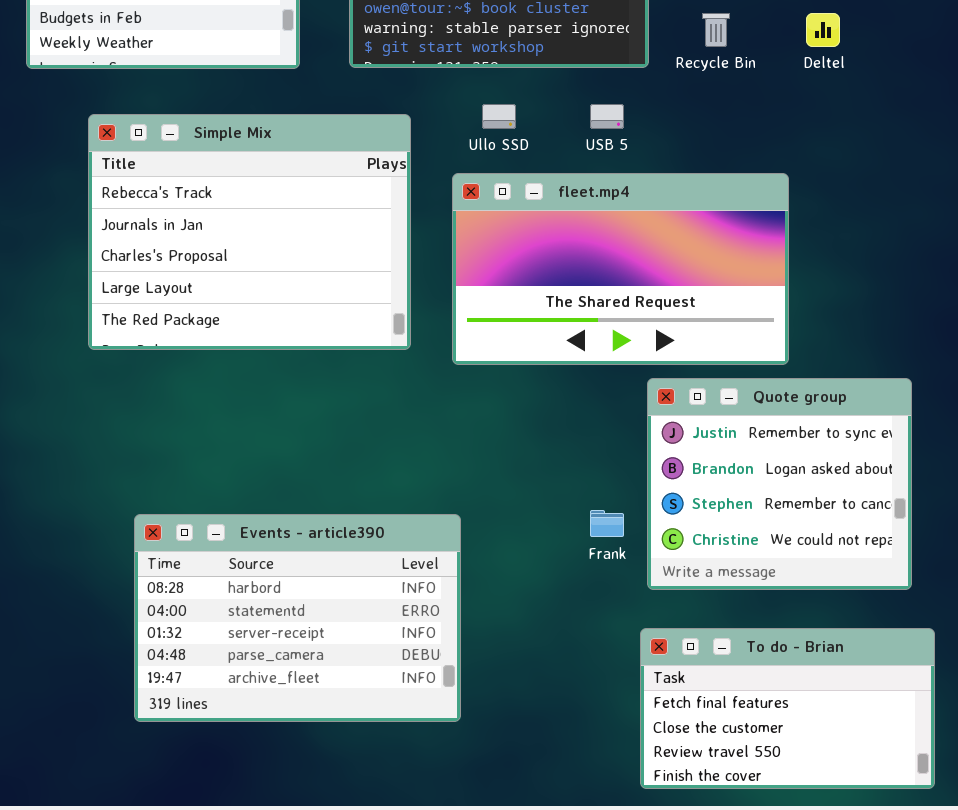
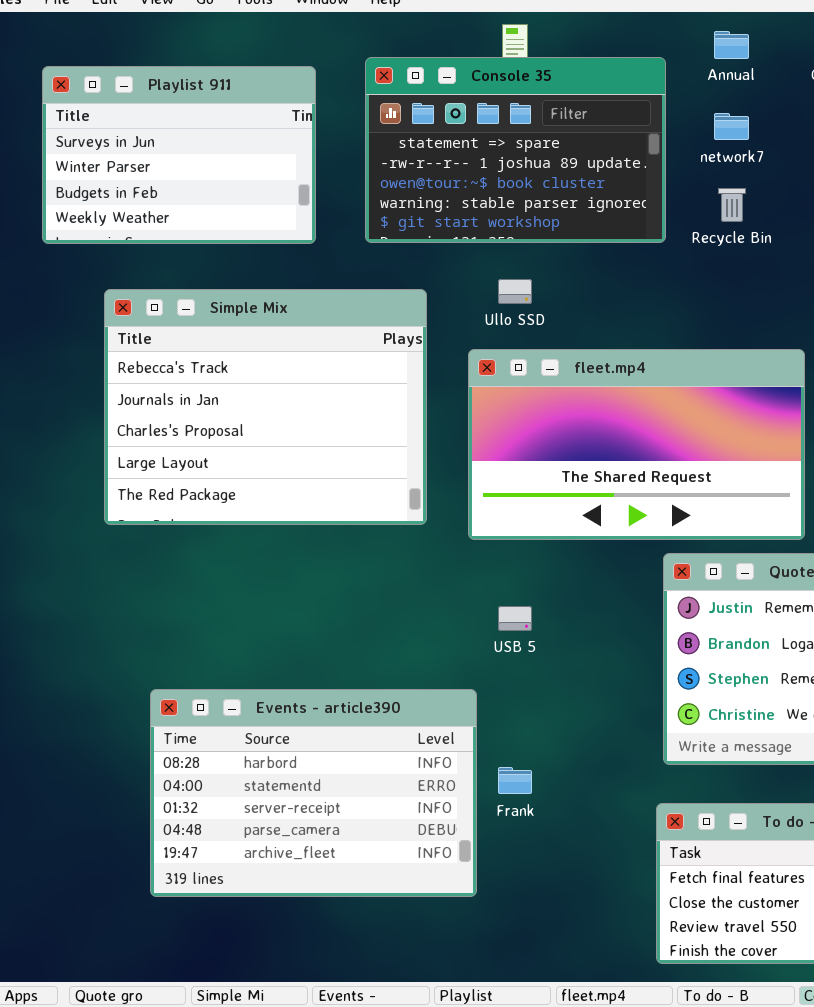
USB 5: [590,104,624,129] -> [498,606,532,631], moved
Frank: [590,510,624,537] -> [498,767,532,794], moved

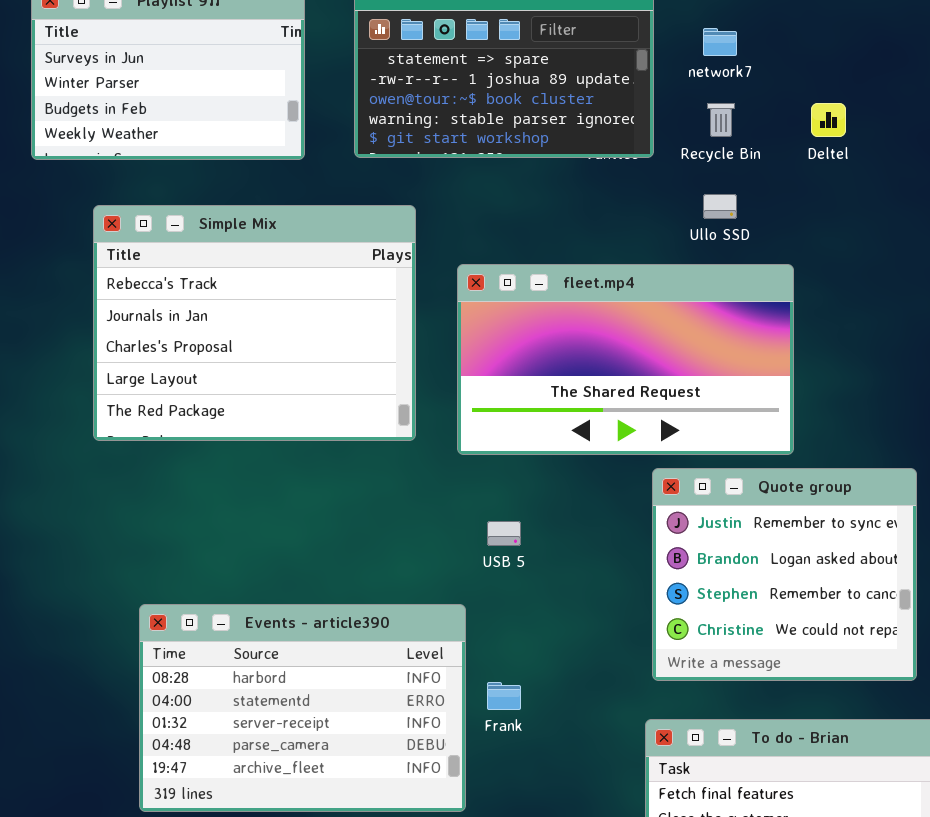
Ullo SSD: [498,279,532,304] -> [703,194,737,219], moved

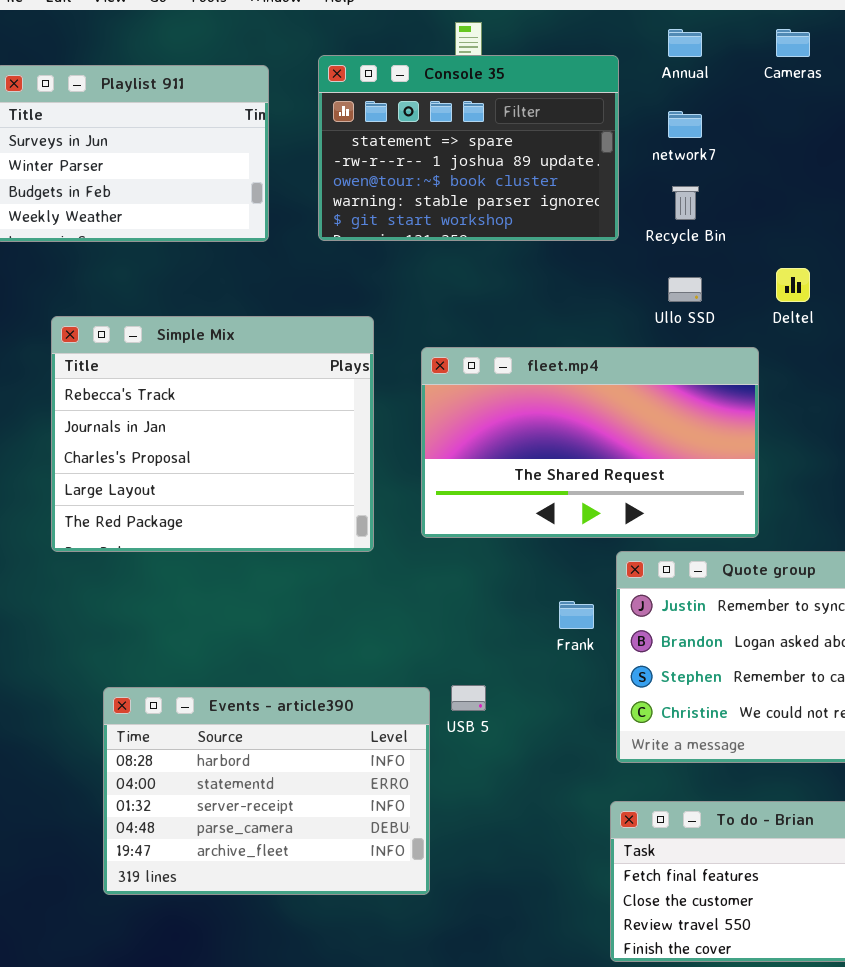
Deltel: [811,103,846,137] -> [776,268,810,302], moved
Simple Mix: [93,205,416,441] -> [51,316,374,552], moved
USB 5: [487,521,521,546] -> [451,685,486,711], moved
Frank: [487,682,521,710] -> [559,601,594,629], moved

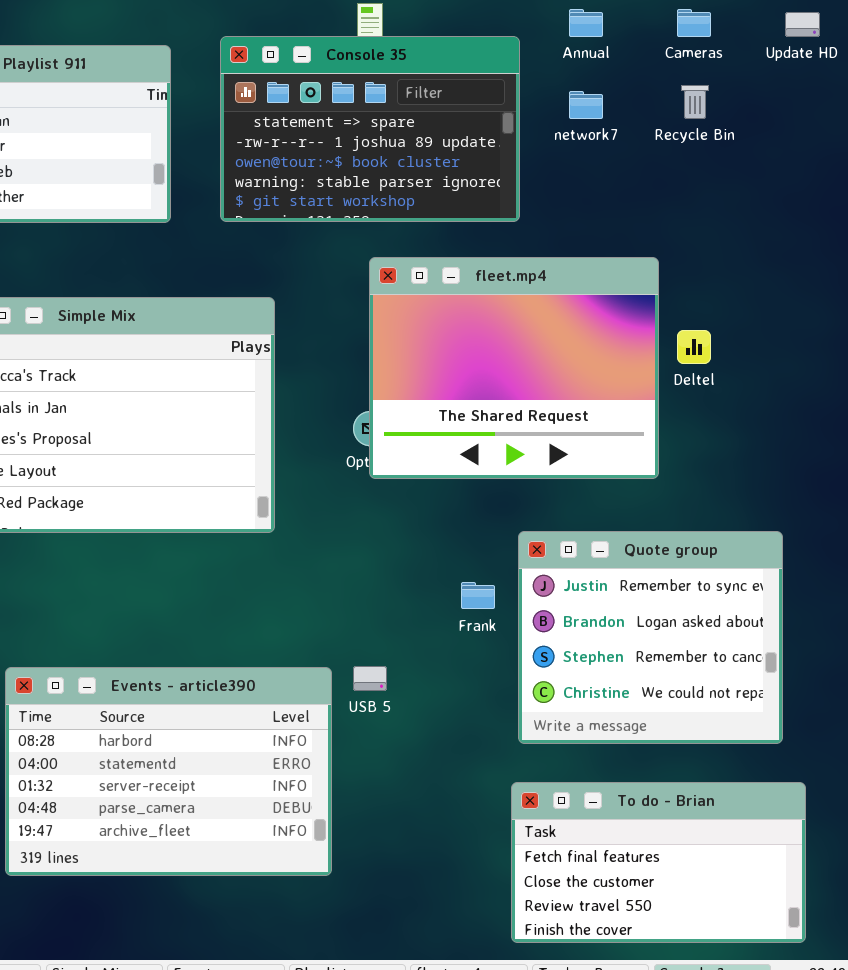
Recycle Bin: [672,186,699,220] -> [681,85,709,119], moved
Deltel: [776,268,810,302] -> [677,330,711,364], moved
fleet.mp4: [421,347,759,538] -> [369,257,659,479], moved, resized

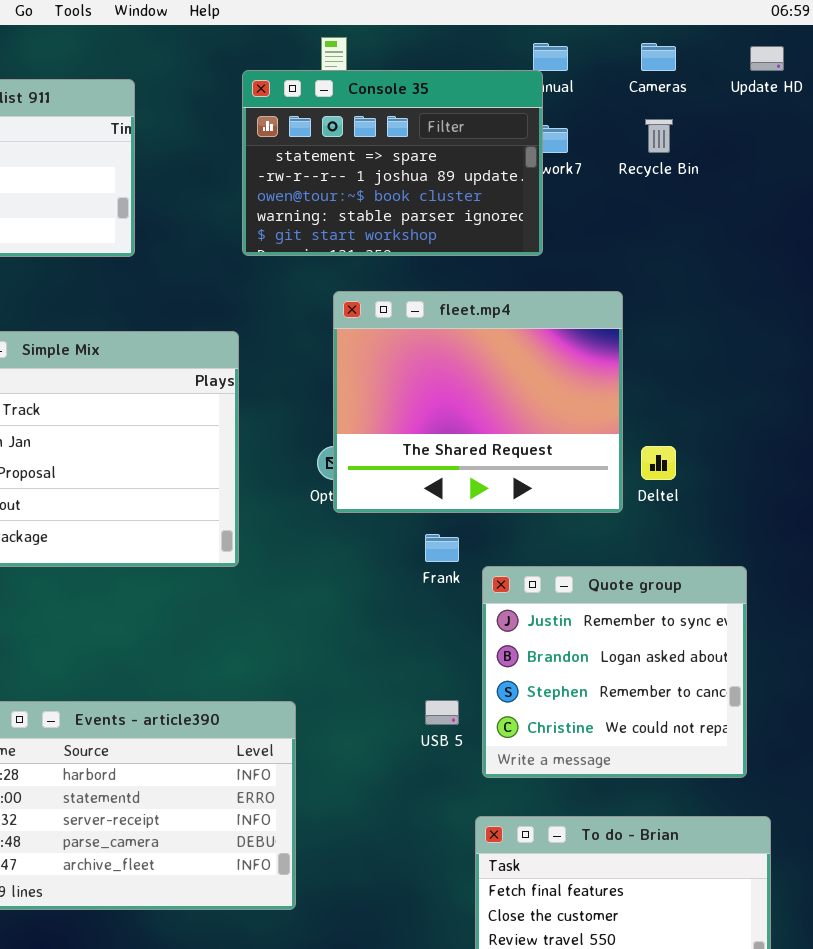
Console 35: [220,36,520,222] -> [242,70,543,256], moved
Deltel: [677,330,711,364] -> [641,446,676,480], moved
Frank: [461,582,495,609] -> [425,534,459,562], moved
USB 5: [353,666,387,691] -> [425,700,459,725], moved

